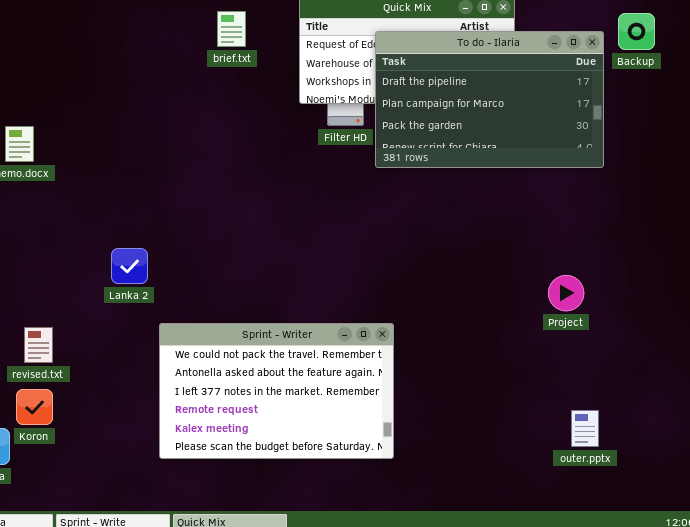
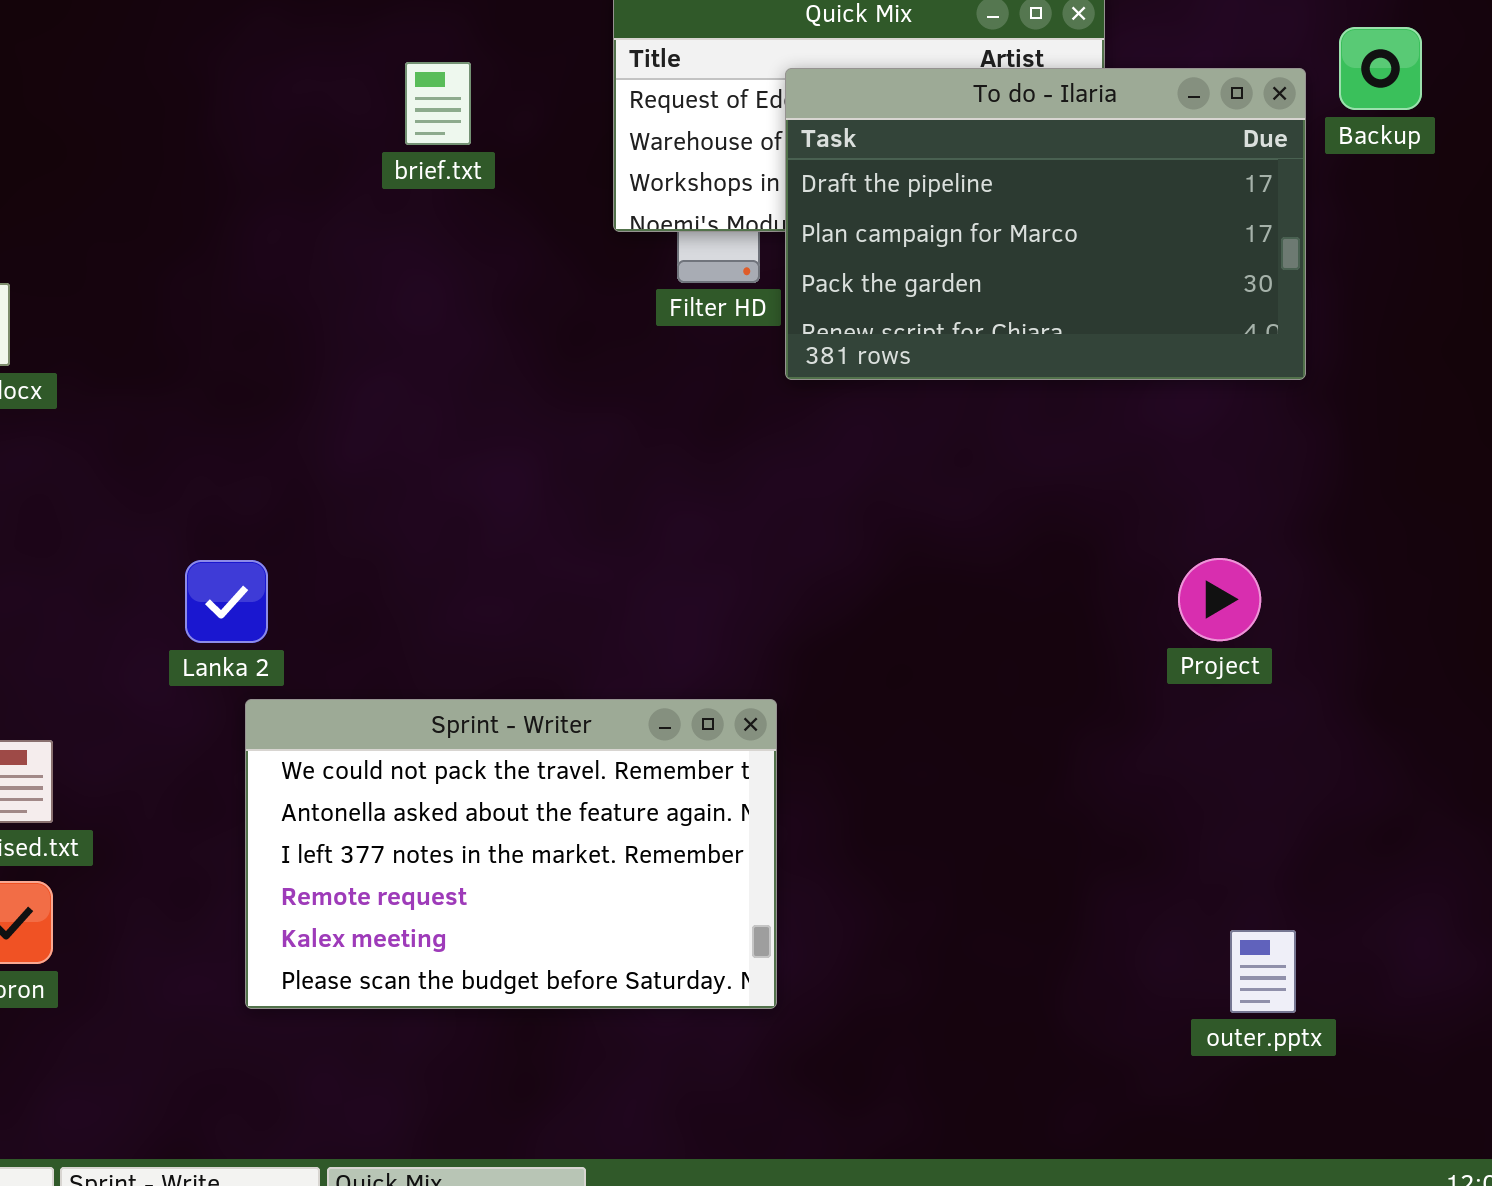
brief.txt: [217,11,246,47] -> [405,62,471,145], moved
Project: [548,275,584,311] -> [1178,558,1261,641], moved
Sprint - Writer: [159,323,394,459] -> [245,699,777,1009], moved

